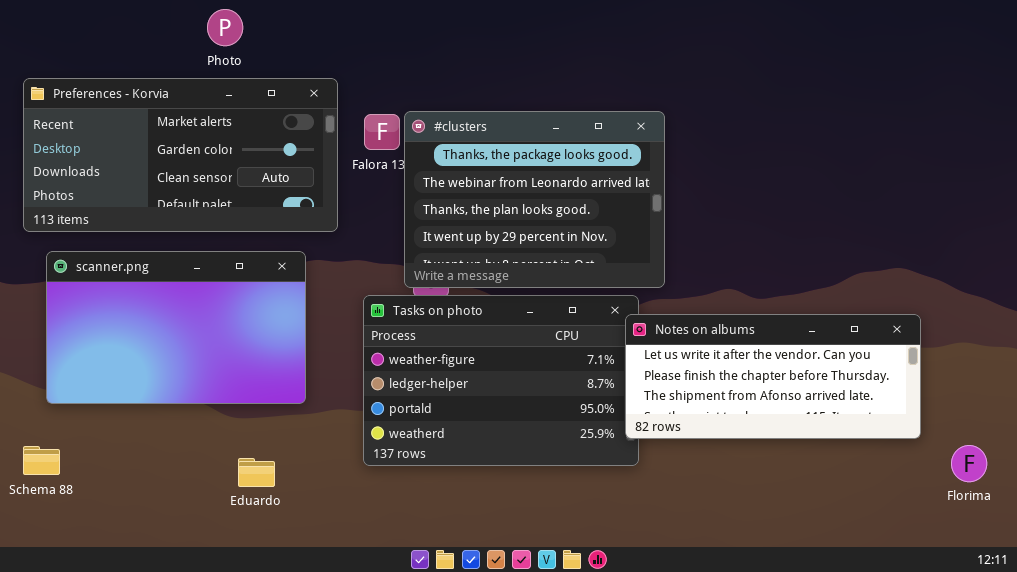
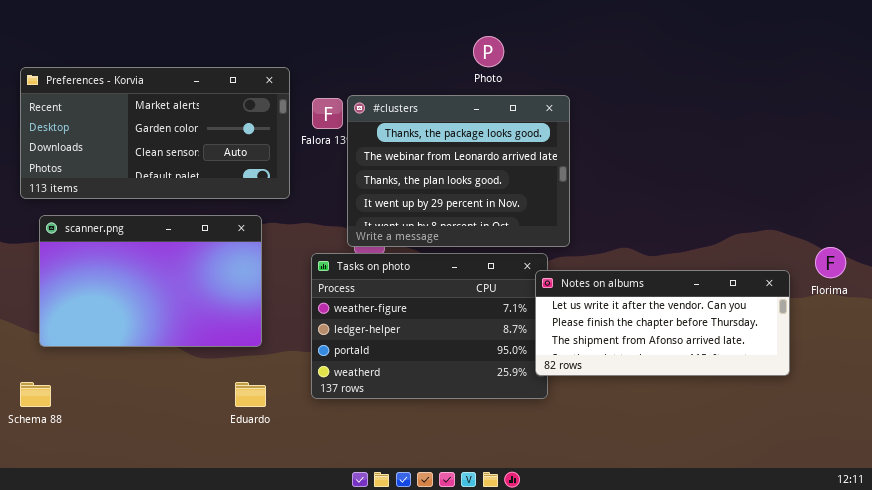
Photo: [207,9,243,46] -> [473,36,504,67], moved
Florima: [951,445,987,482] -> [815,247,846,278], moved
Eduardo: [238,458,275,487] -> [235,382,266,407], moved

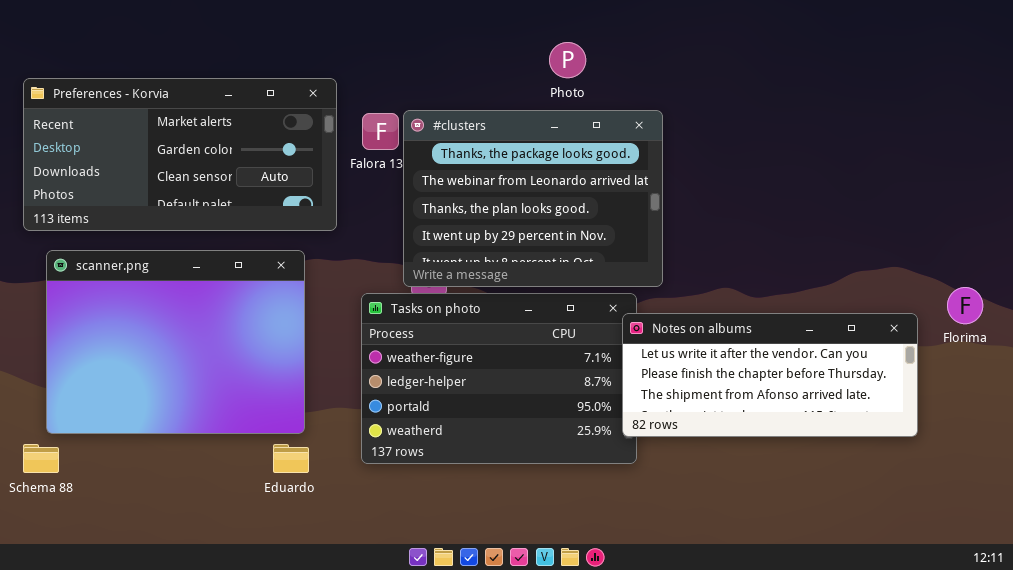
scanner.png: [39,215,262,347] -> [46,250,305,434], resized

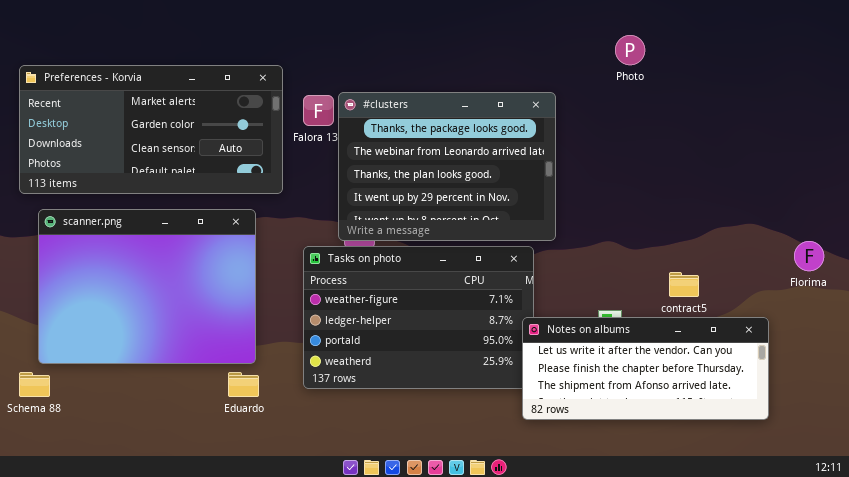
Photo: [549,42,586,78] -> [615,35,645,65], moved
Notes on albums: [622,313,918,437] -> [522,317,769,420], moved

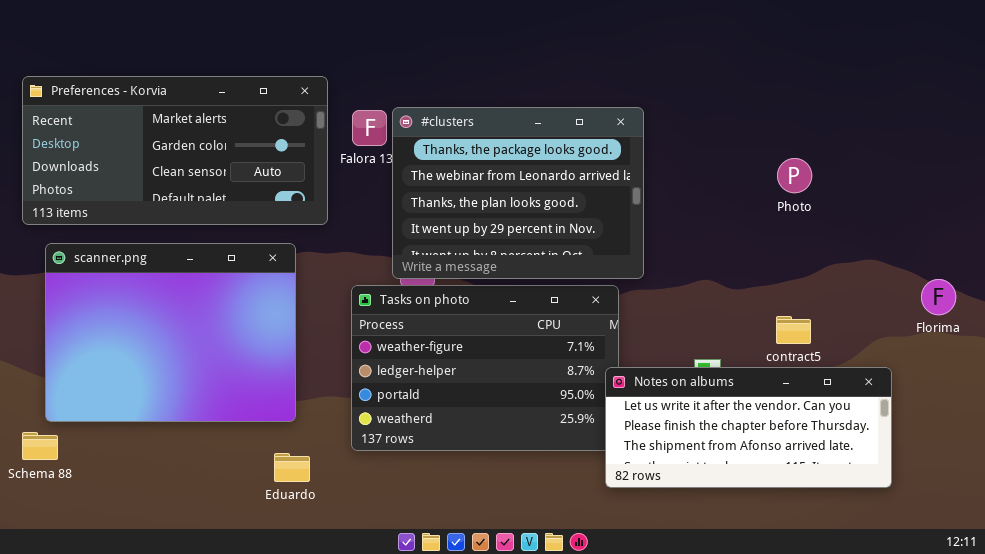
Photo: [615,35,645,65] -> [777,158,812,193], moved
Eduardo: [228,372,259,397] -> [274,453,310,482], moved

